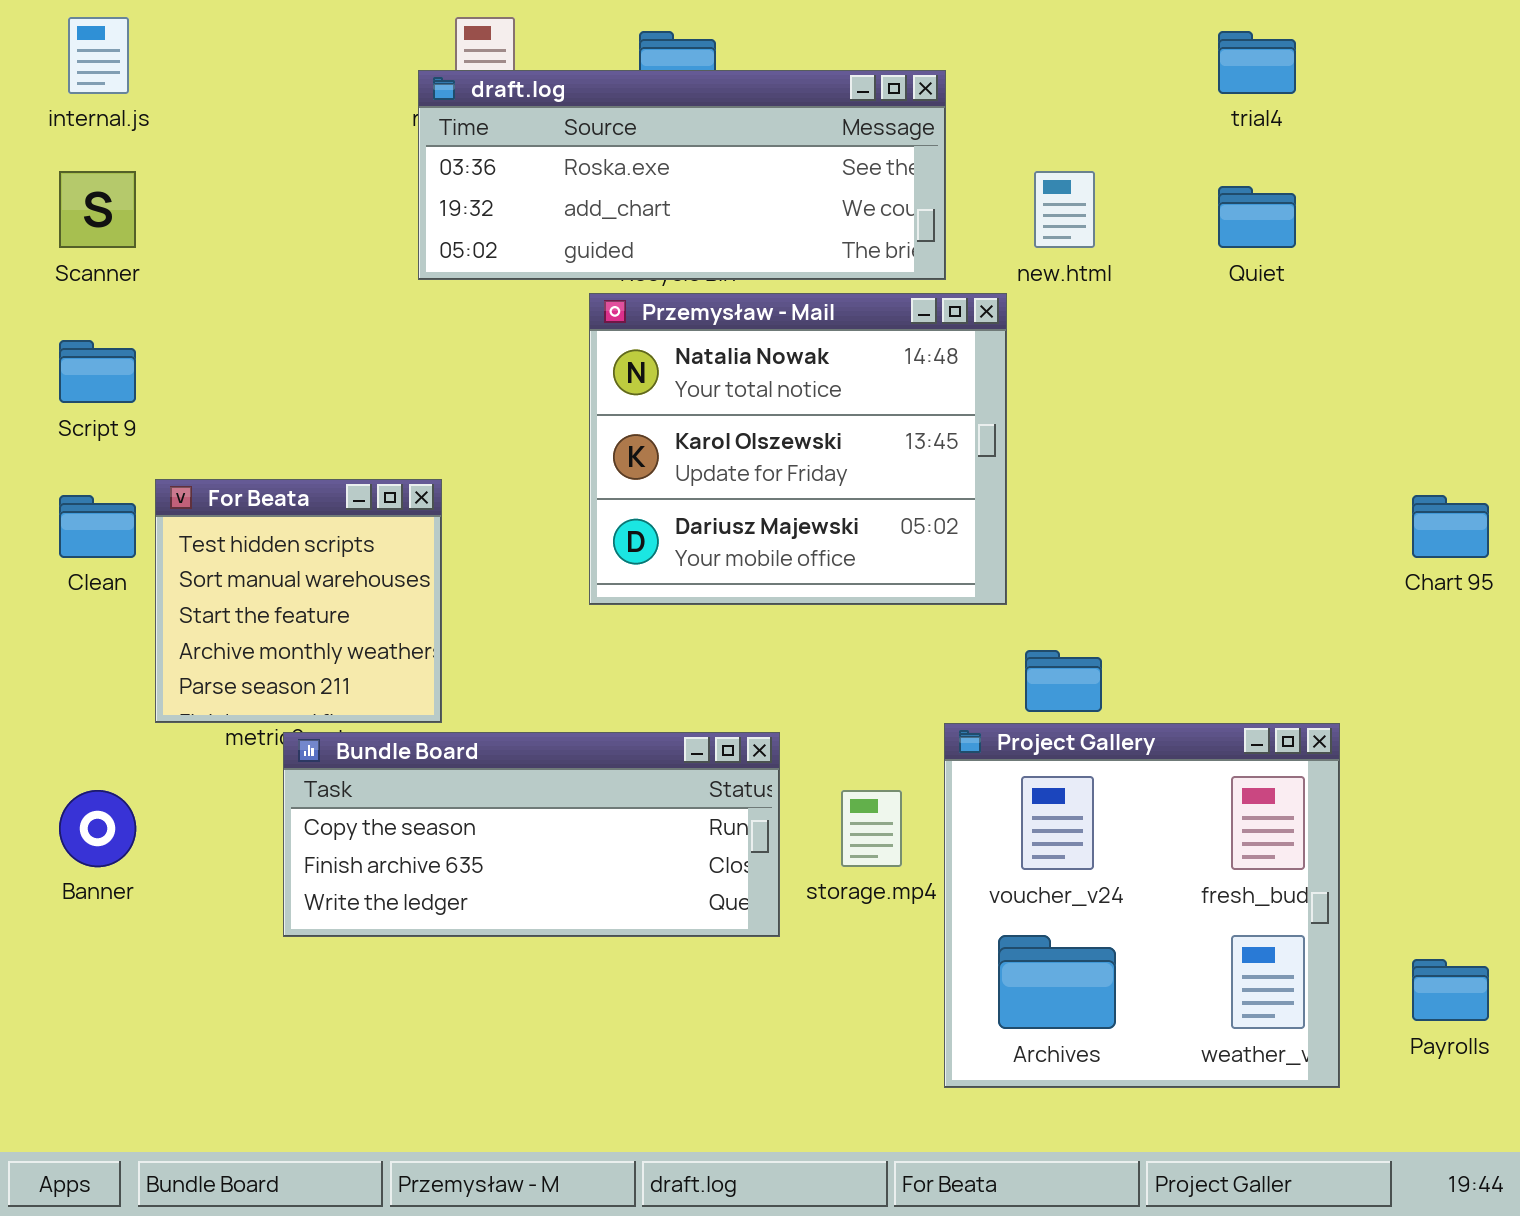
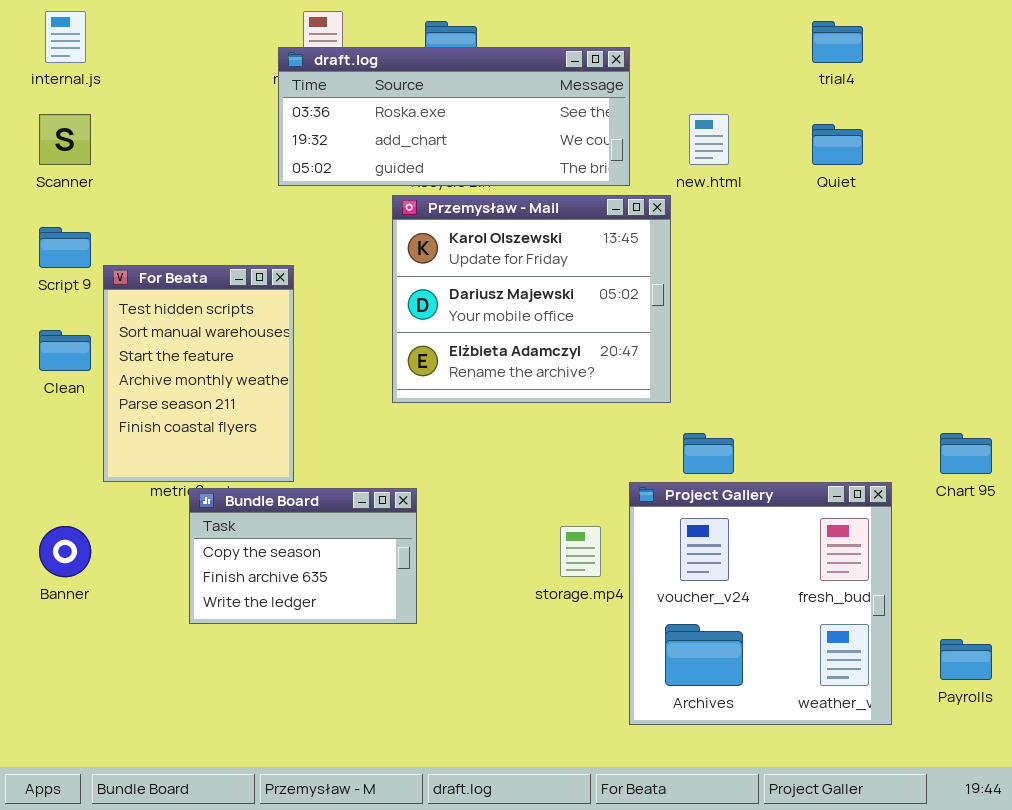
Przemysław - Mail: [589,293,1007,605] -> [392,195,671,403], scrolled down 1 row
For Beata: [155,479,442,723] -> [103,265,294,482], resized
Chart 95: [1412,495,1489,558] -> [940,433,992,474], moved
Bundle Board: [283,732,780,937] -> [189,488,417,624], resized

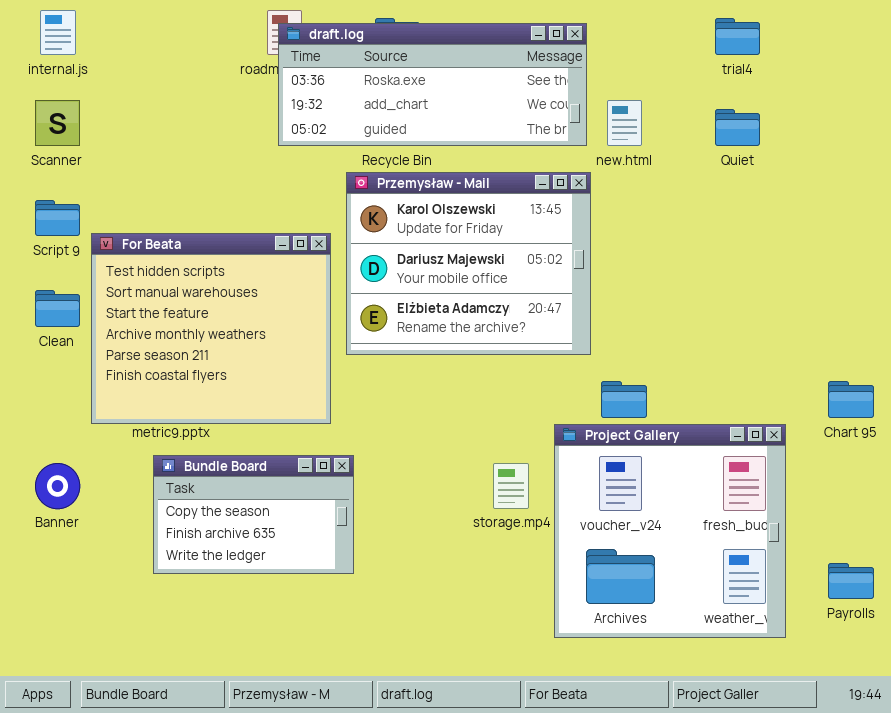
draft.log: [278,47,630,186] -> [278,23,587,146], moved
For Beata: [103,265,294,482] -> [91,233,331,424], resized
Bundle Board: [189,488,417,624] -> [153,455,354,574], moved

